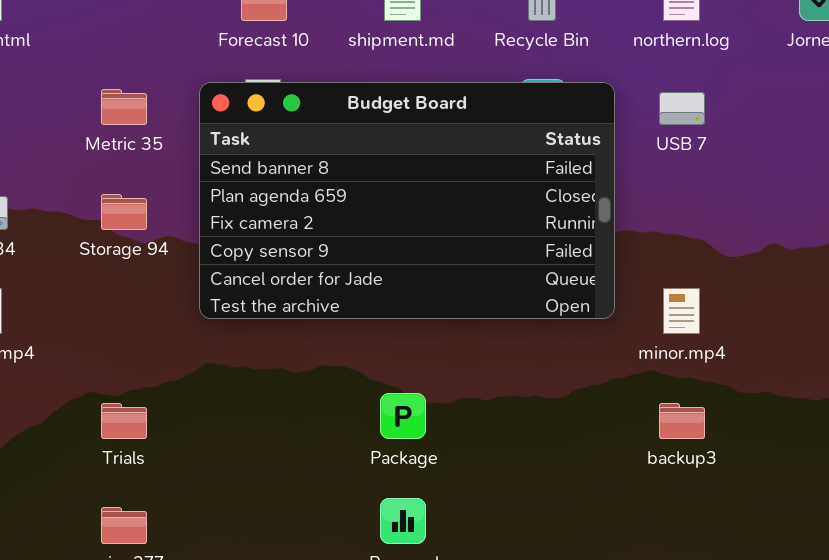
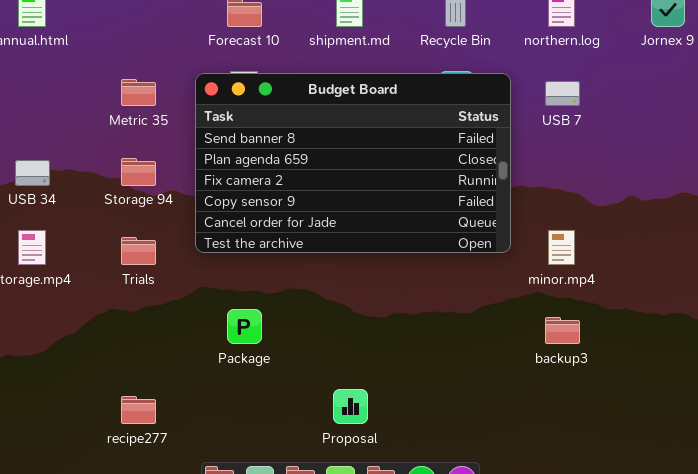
Package: [380,393,426,439] -> [227,309,262,344], moved
Trials: [101,403,147,439] -> [121,237,156,265], moved

